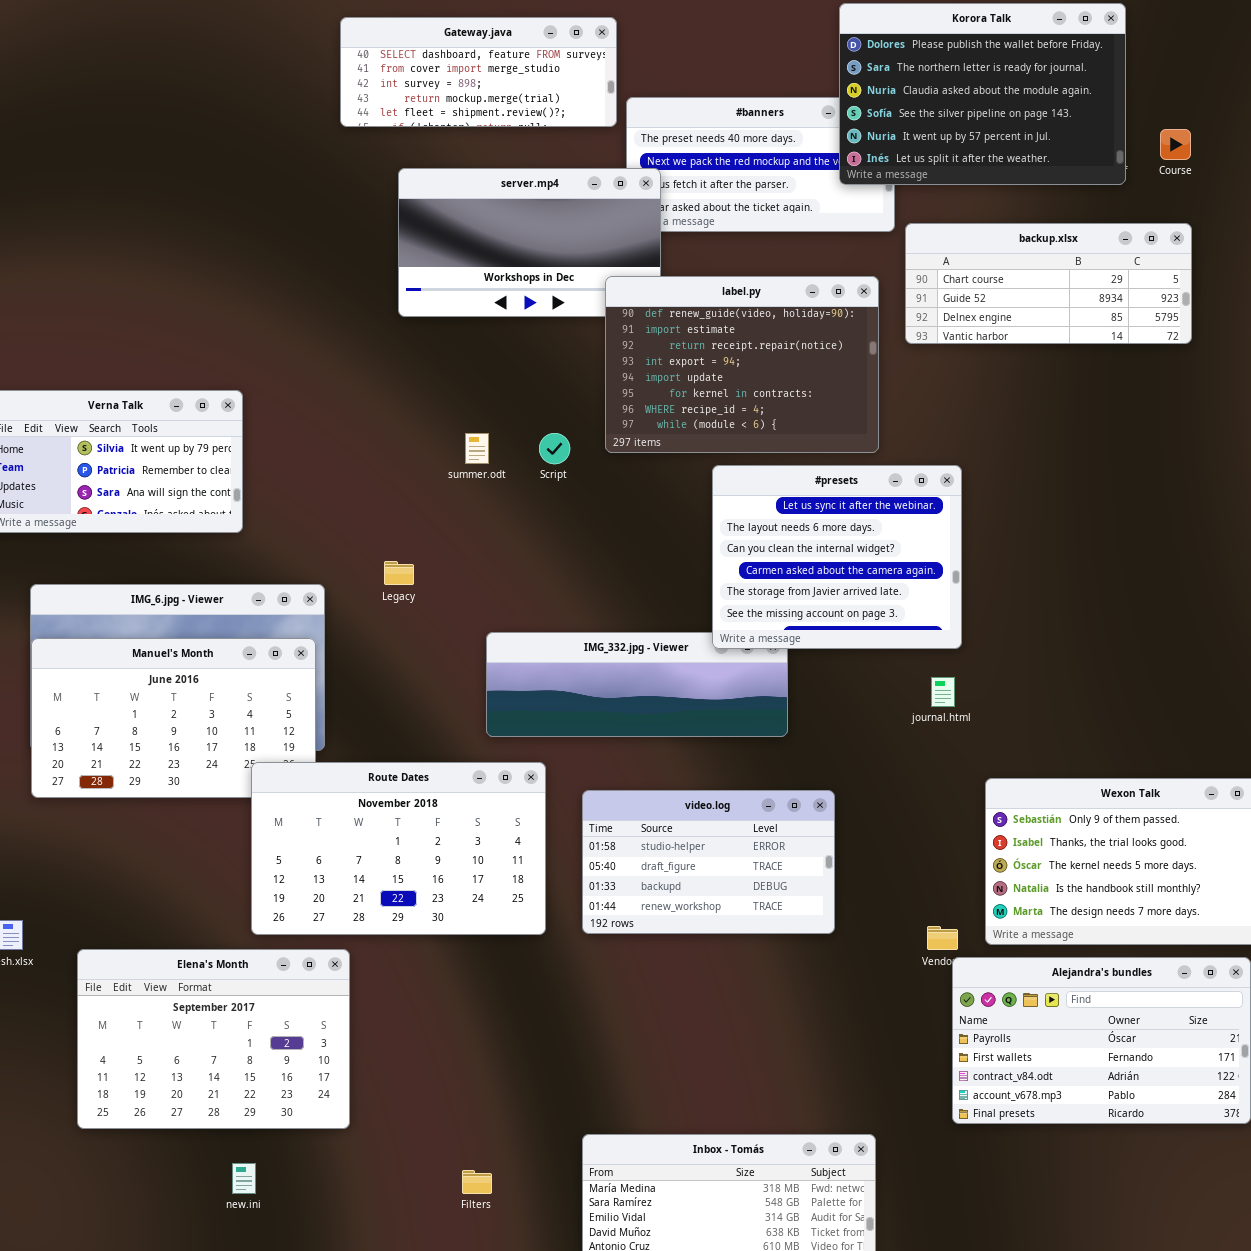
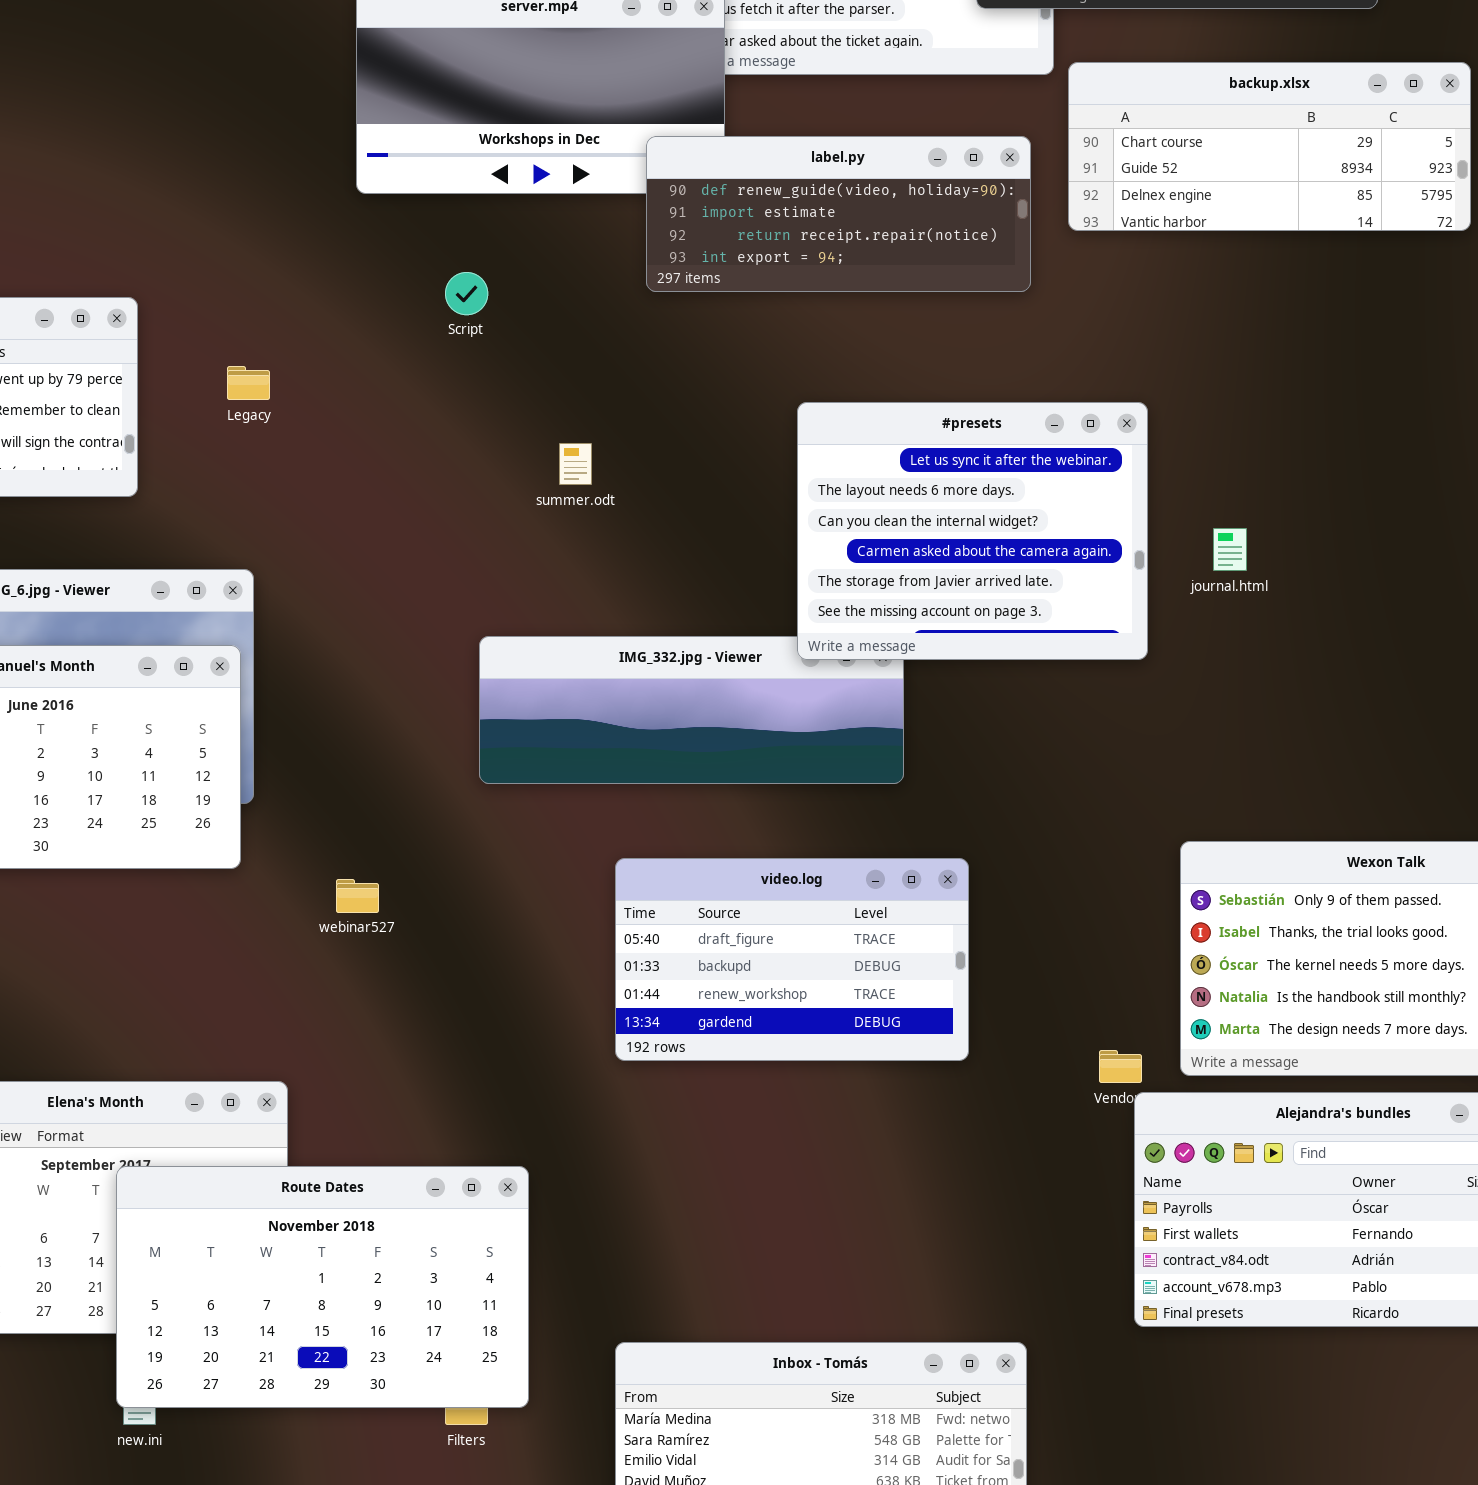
label.py: [605,276,879,453] -> [646,136,1031,292], resized
summer.odt: [465,433,489,464] -> [559,443,592,485], moved
Script: [539,433,570,464] -> [445,272,488,315], moved
Legacy: [384,561,414,585] -> [227,366,270,400], moved
journal.html: [931,677,955,707] -> [1213,528,1247,571], moved
Route Dates: [251,762,546,935] -> [116,1166,529,1408], moved
video.log: [582,790,835,934] -> [615,858,969,1061], scrolled down 1 row

